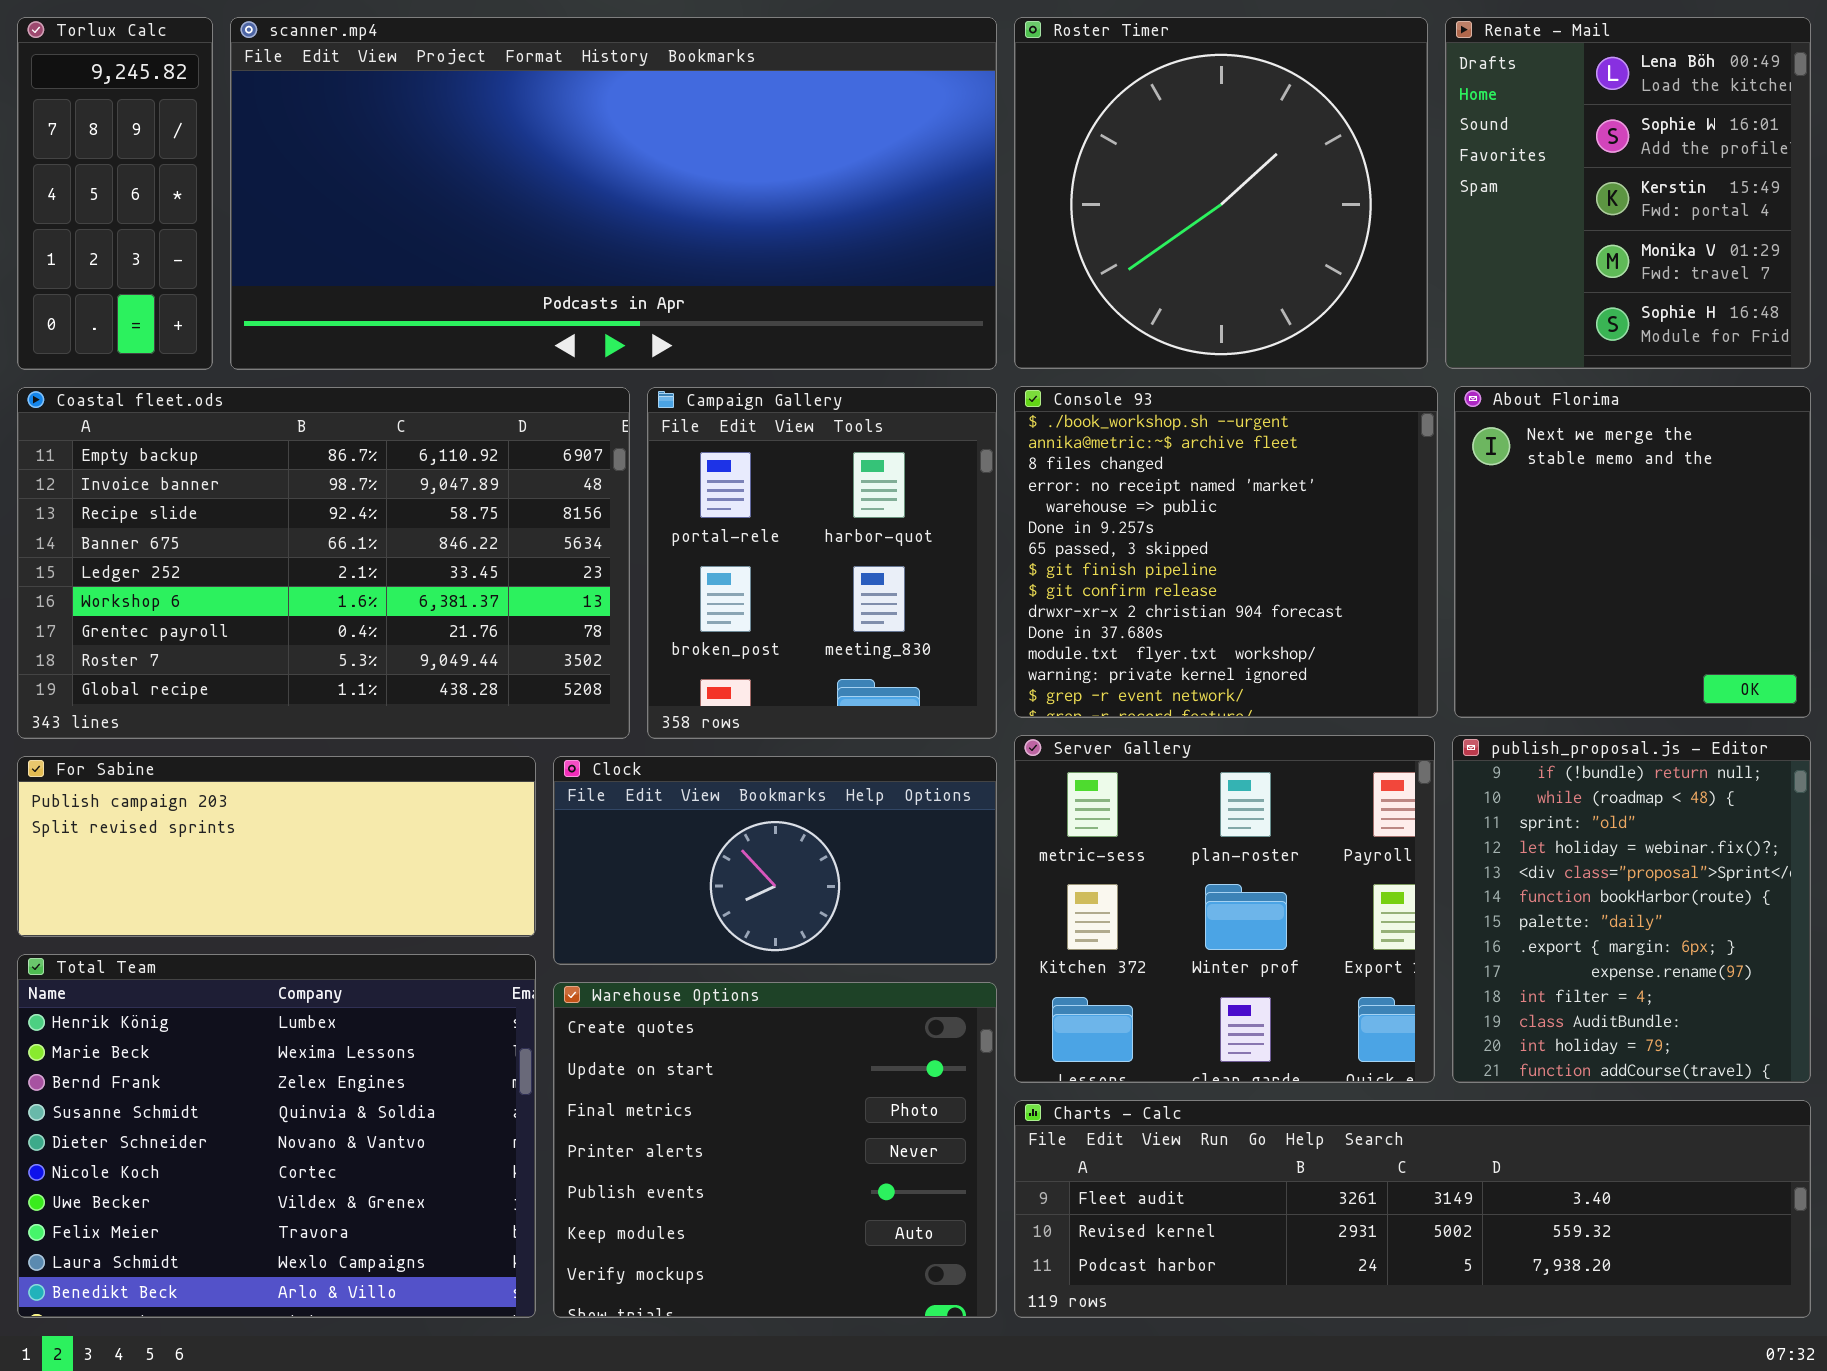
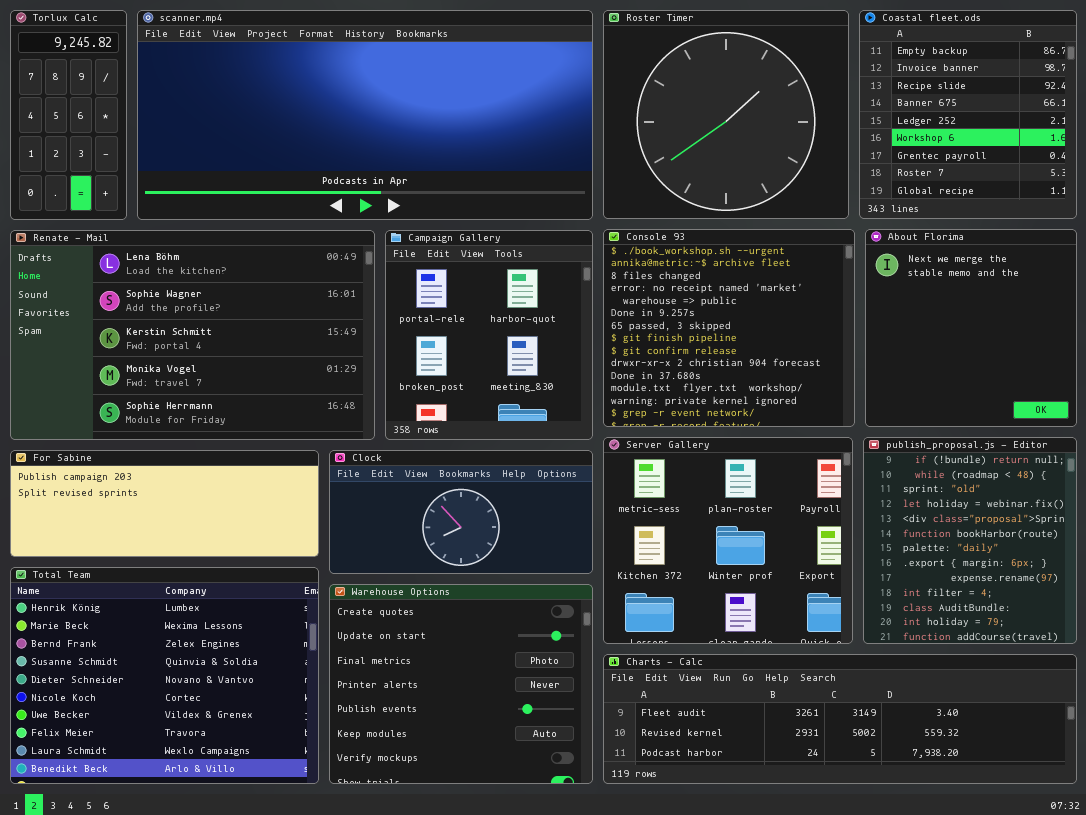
Renate - Mail: [1445,17,1811,369] -> [10,230,375,440], moved, resized
Coastal fleet.ods: [17,387,630,739] -> [859,10,1077,219], moved, resized

